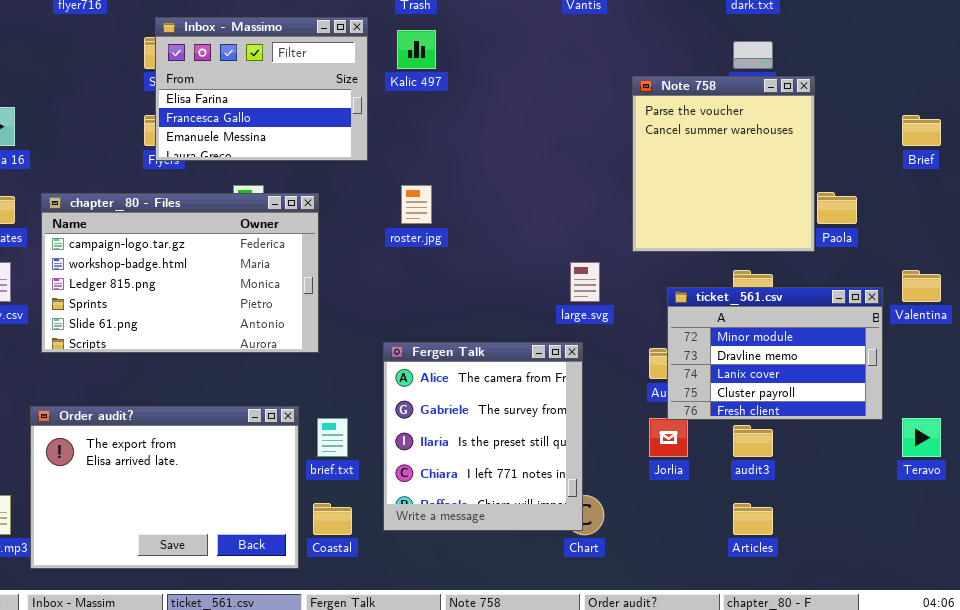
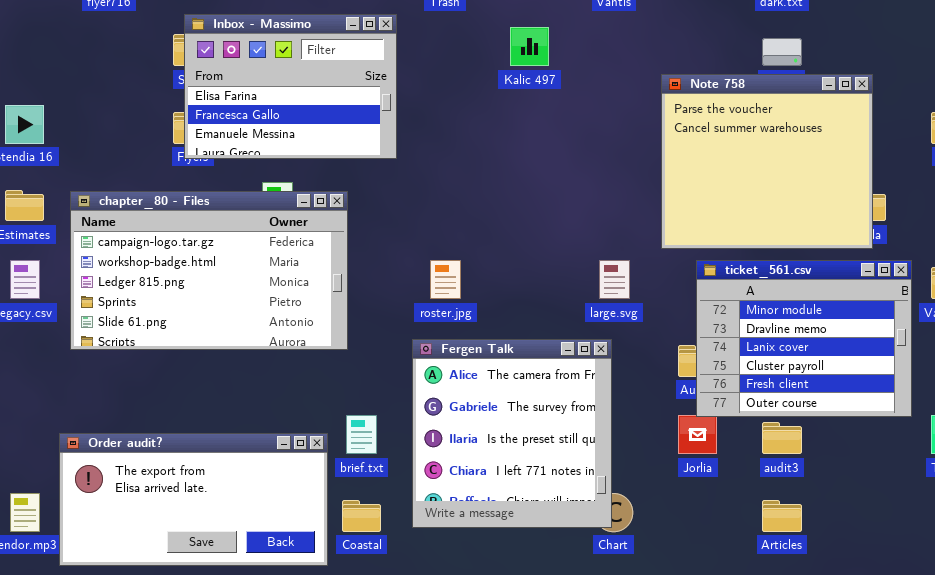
Kalic 497: [397,30,436,69] -> [510,27,549,66], moved
Note 758: [632,76,815,252] -> [661,74,873,249], resized
roster.jpg: [401,185,432,224] -> [430,260,461,299], moved
ticket_561.csv: [667,287,883,420] -> [696,260,912,417], resized
Order audit?: [30,406,299,569] -> [59,433,328,566], resized

